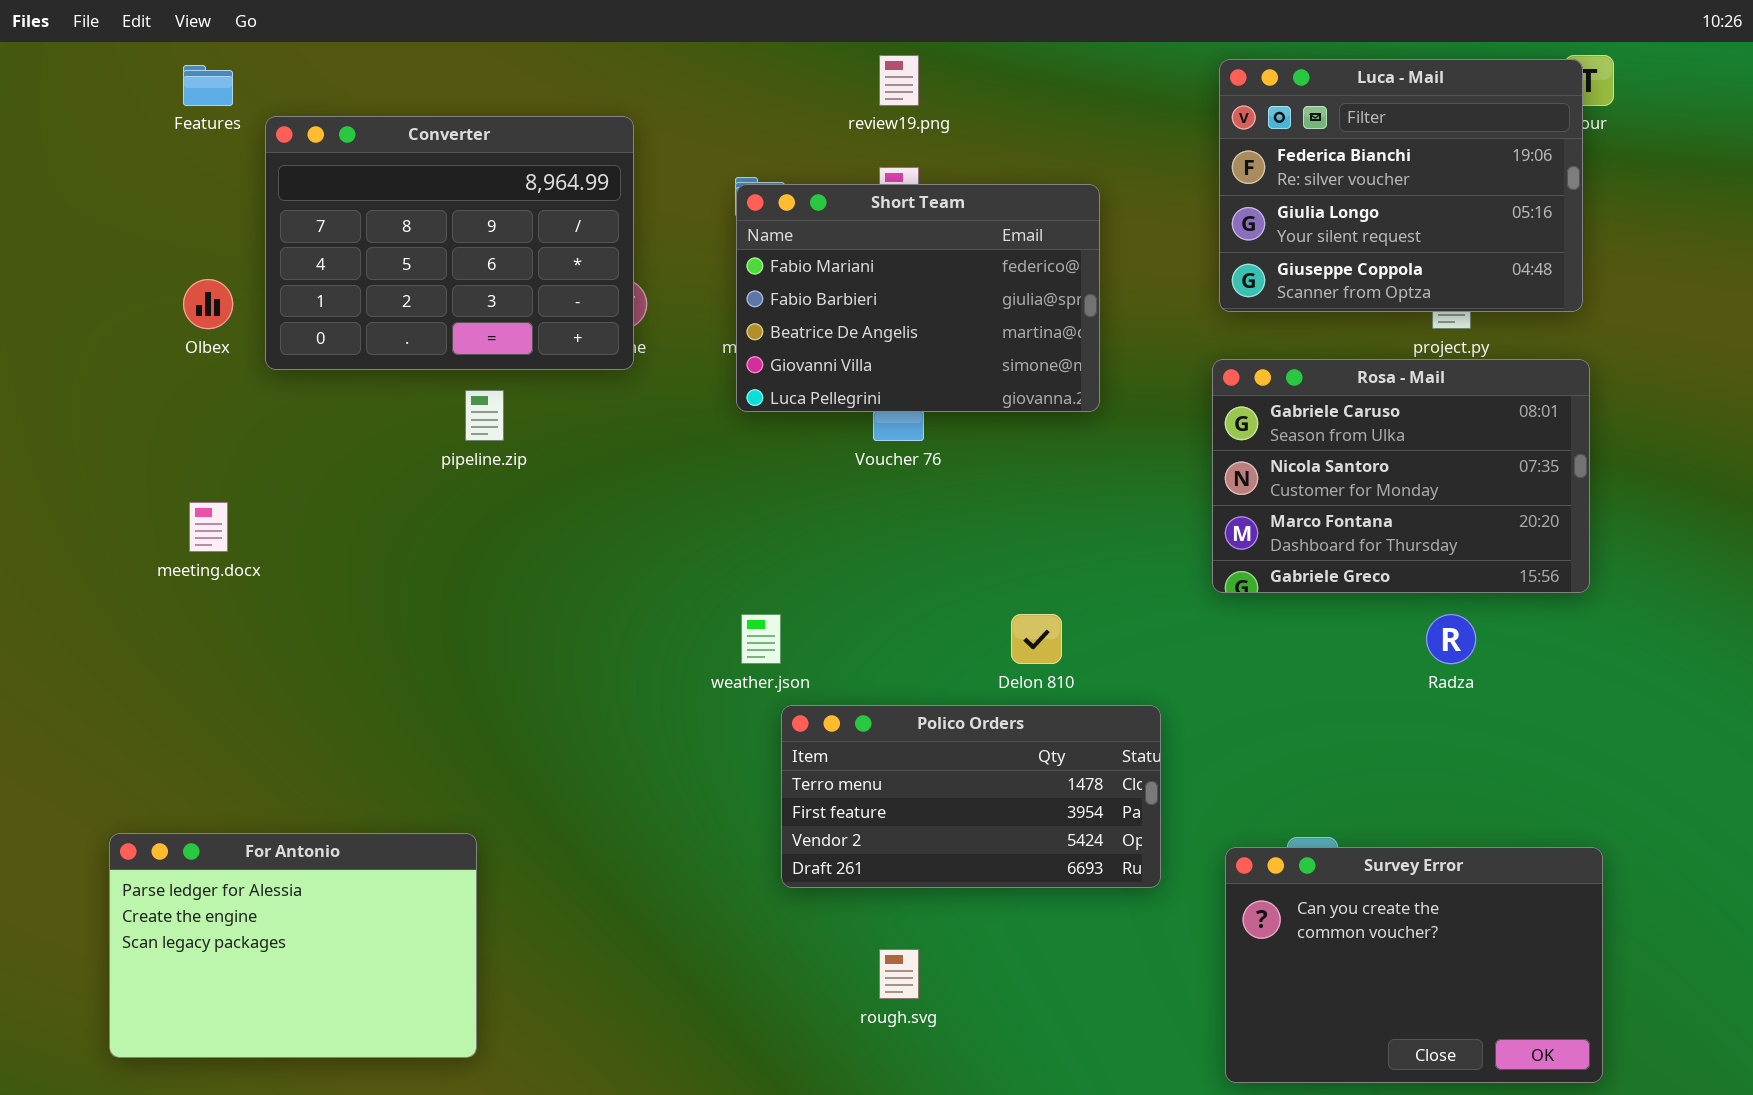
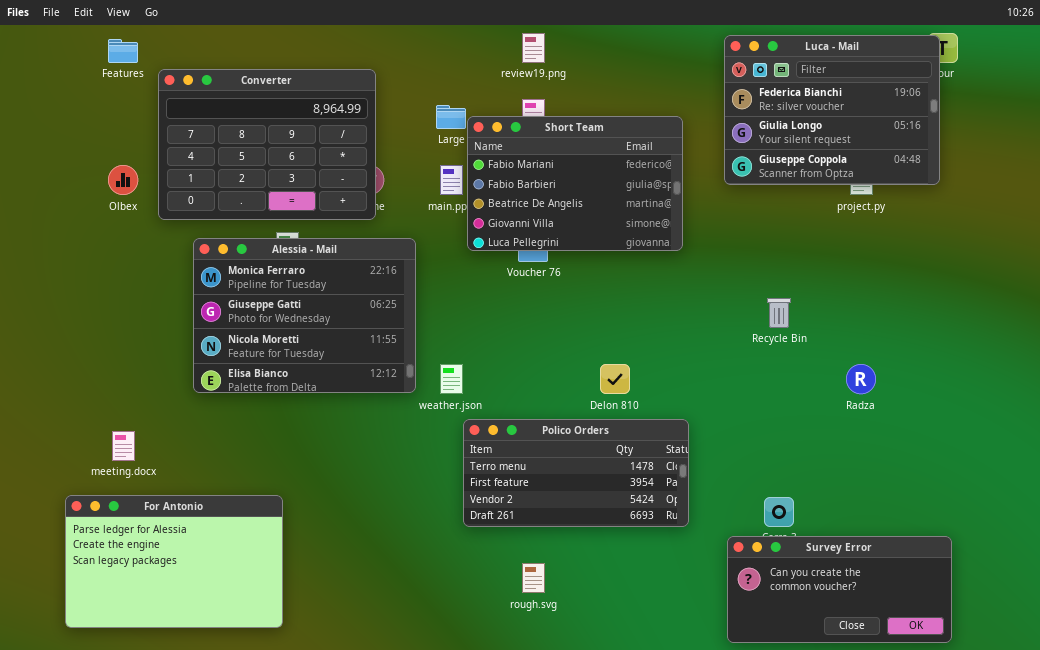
Short Team: [736,184,1100,412] -> [467,116,683,251], moved
Rosa - Mail: [1212,359,1590,593] -> none, closed
Alessia - Mail: none -> [193,238,416,393], opened
meeting.docx: [189,502,228,552] -> [112,431,135,461], moved
Survey Error: [1225,847,1603,1083] -> [727,536,952,643], resized

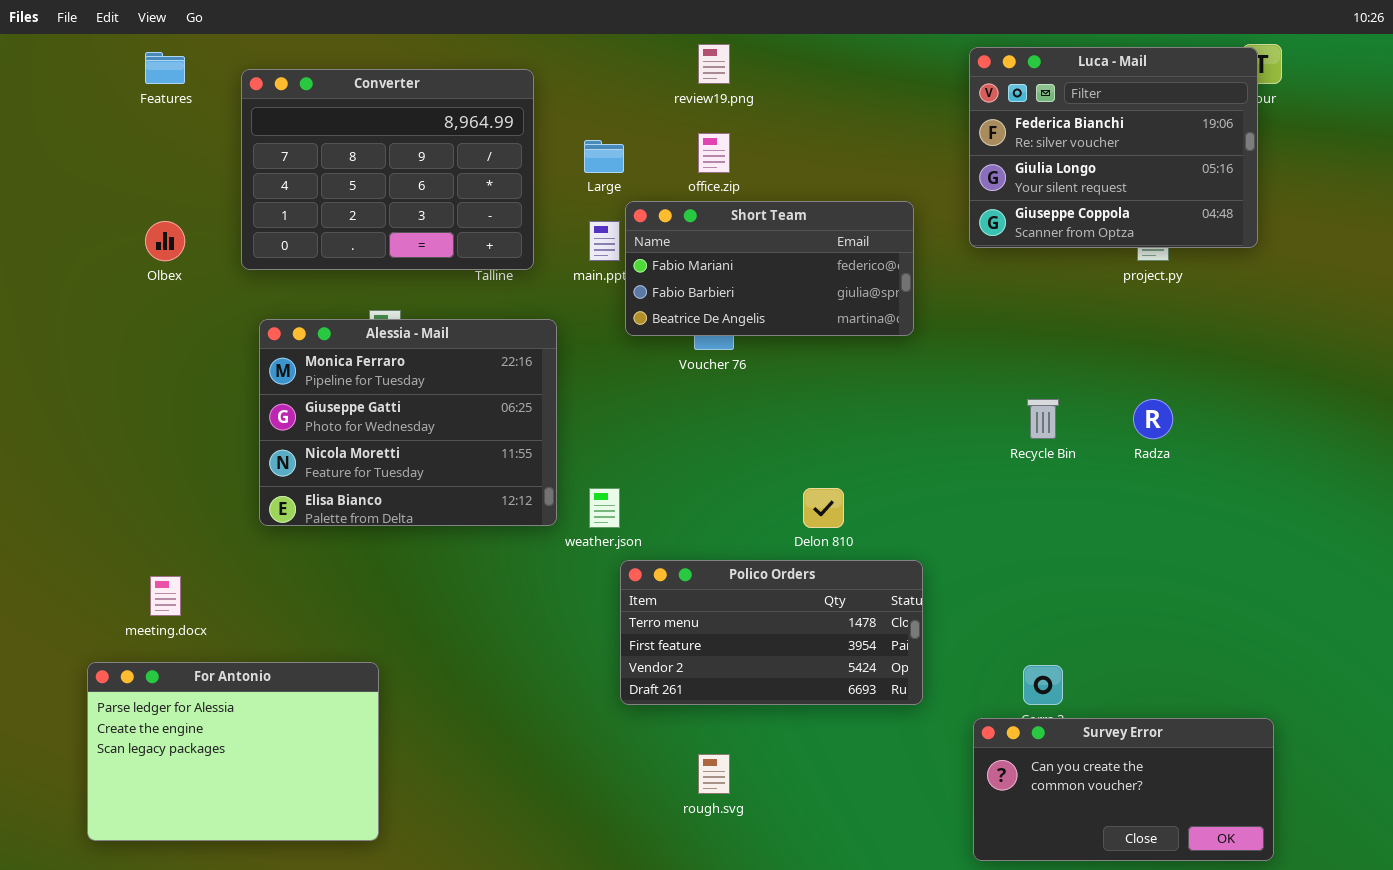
Converter: [158,69,376,220] -> [241,69,534,270], moved
Short Team: [467,116,683,251] -> [625,201,914,336], resized
Radza: [846,364,876,394] -> [1133,399,1173,439], moved

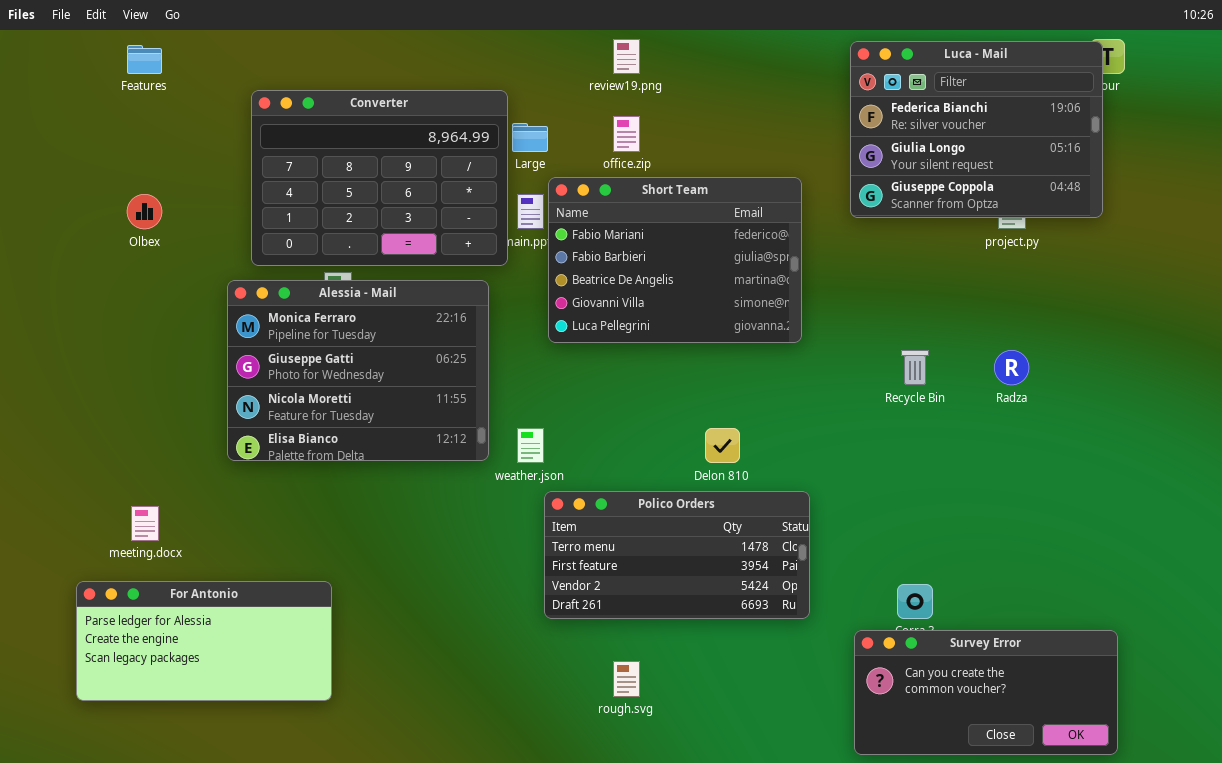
Converter: [241,69,534,270] -> [251,90,508,266], moved
Short Team: [625,201,914,336] -> [548,177,802,343], resized
For Antonio: [87,662,379,841] -> [76,581,332,701], resized

